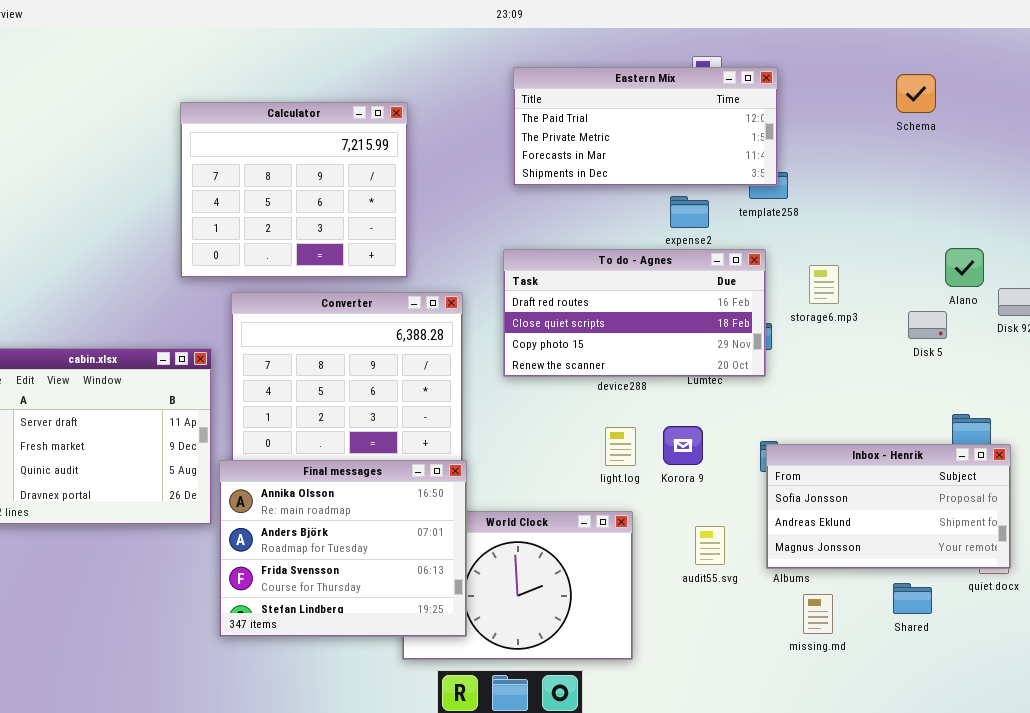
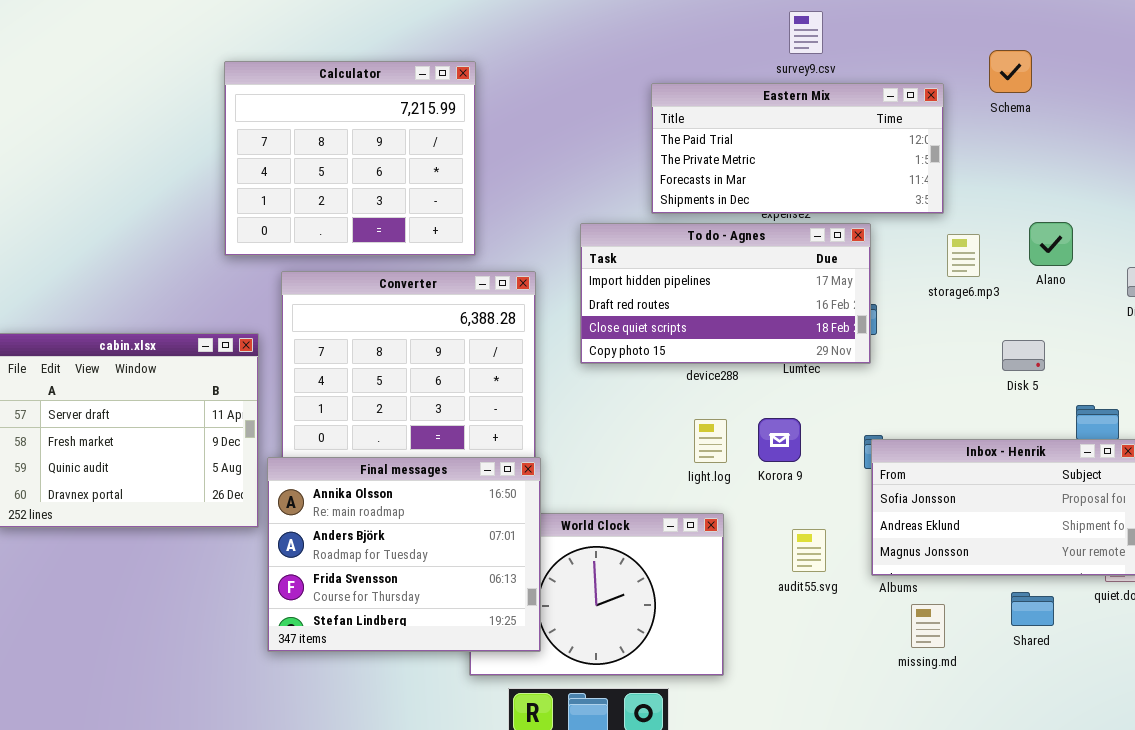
Eastern Mix: [513,67,778,186] -> [651,83,944,214], moved
Schema: [896,74,936,113] -> [989,50,1032,93], moved
Alano: [945,248,984,287] -> [1029,222,1073,266], moved
To do - Agnes: [503,249,766,377] -> [580,223,871,364], scrolled up 1 row
storage6.mp3: [809,265,839,304] -> [947,234,980,277], moved
Disk 5: [908,311,947,339] -> [1002,340,1045,371], moved

